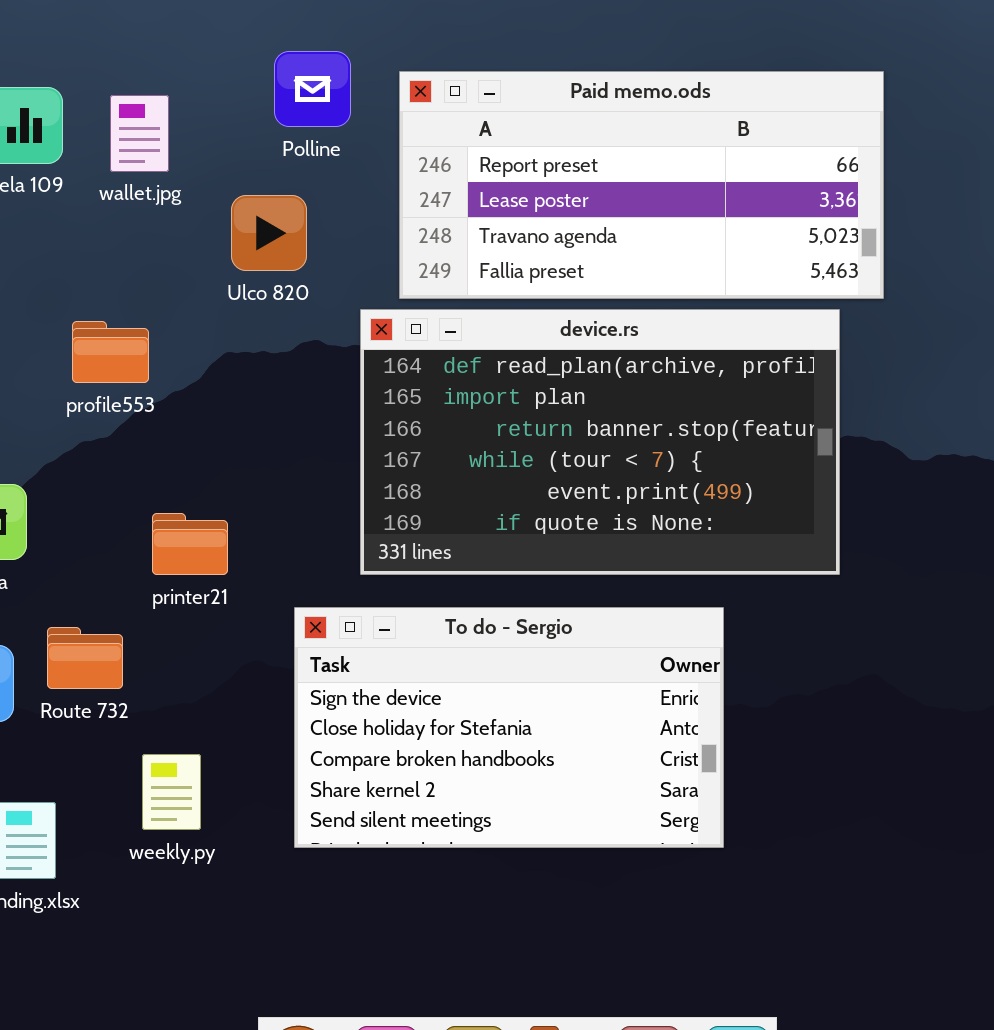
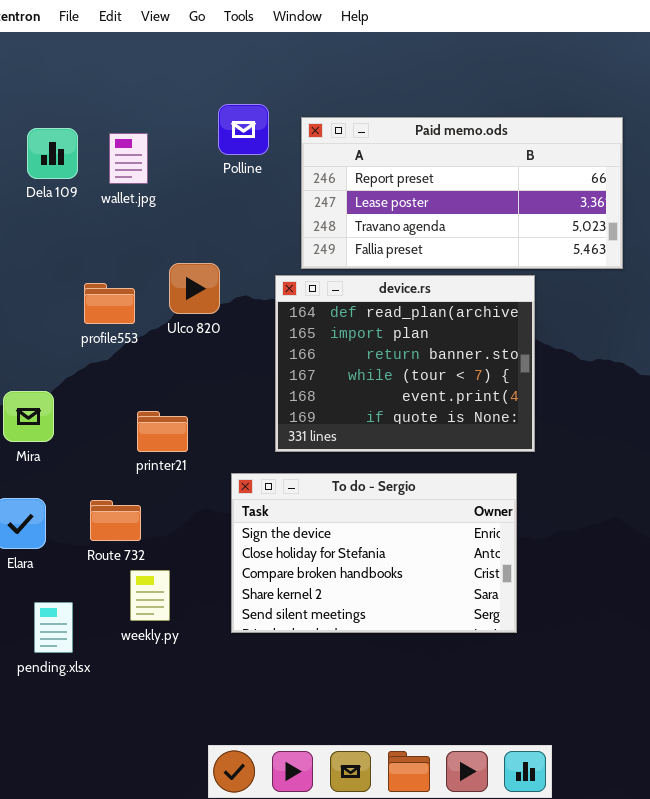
Ulco 820: [231,195,307,271] -> [169,263,220,314], moved
device.rs: [360,309,840,575] -> [275,275,535,452], resized
Route 732: [47,627,123,689] -> [90,500,141,541], moved

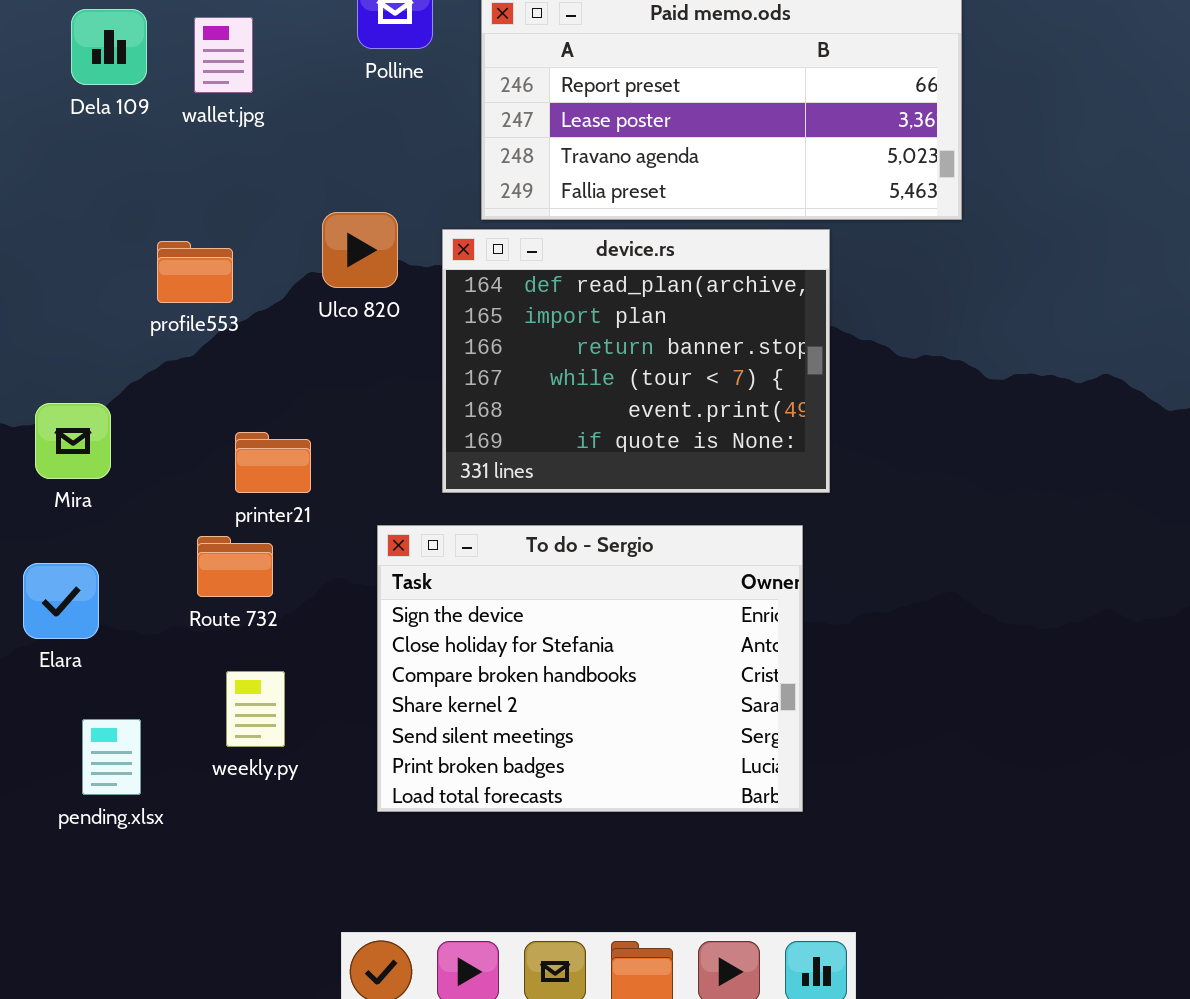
Ulco 820: [169,263,220,314] -> [322,212,398,288], moved
To do - Sergio: [231,473,517,633] -> [377,525,803,812], resized
Route 732: [90,500,141,541] -> [197,536,273,597], moved

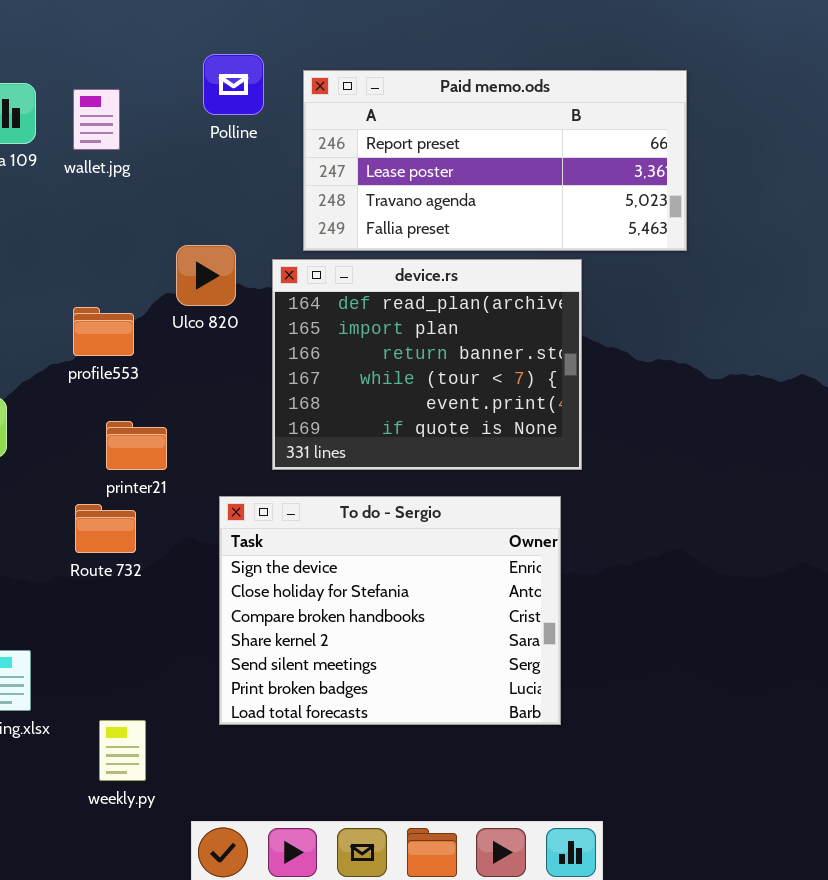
profile553: [157,241,233,303] -> [73,307,134,356], moved
weekly.py: [226,671,285,747] -> [99,720,146,781], moved

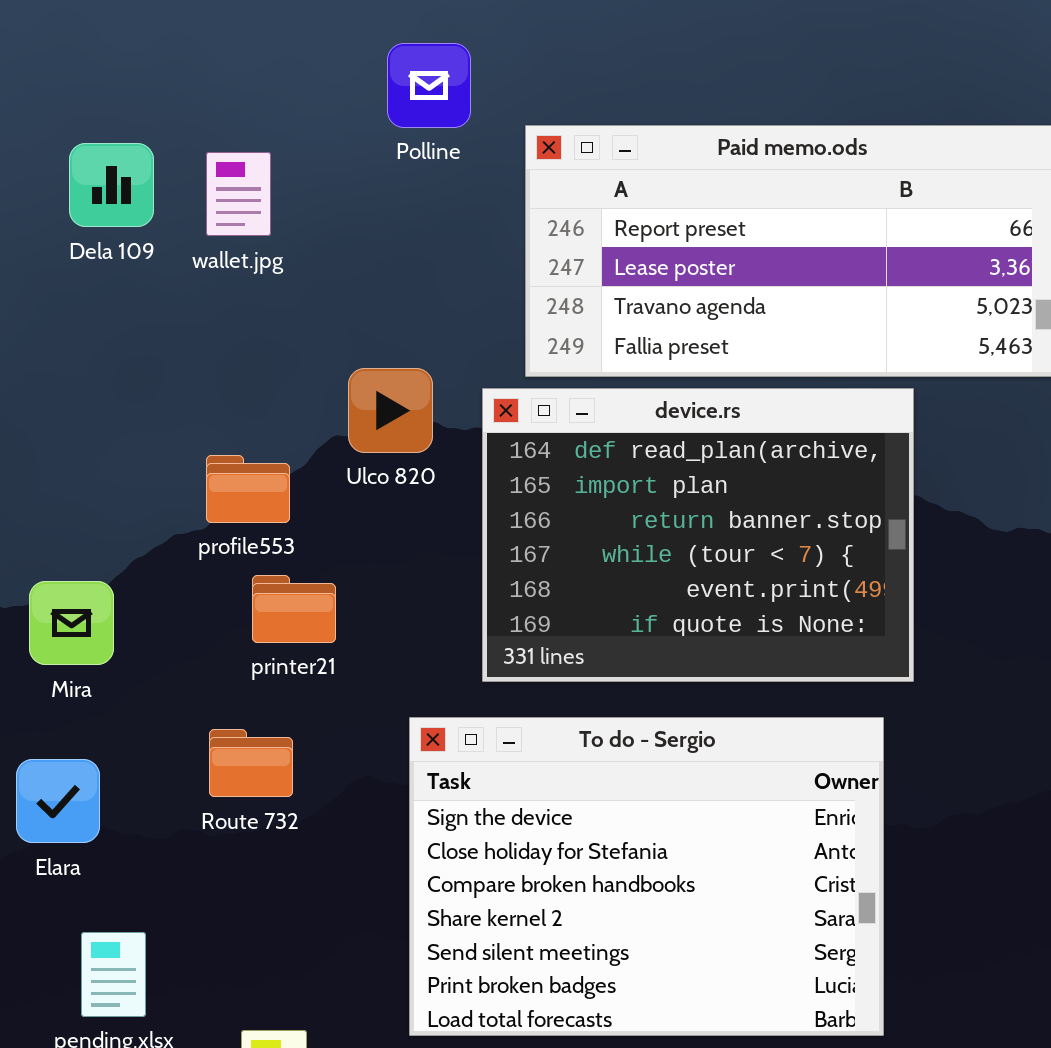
Polline: [203,54,264,115] -> [387,43,471,128], moved
printer21: [106,421,167,470] -> [252,575,336,643], moved

